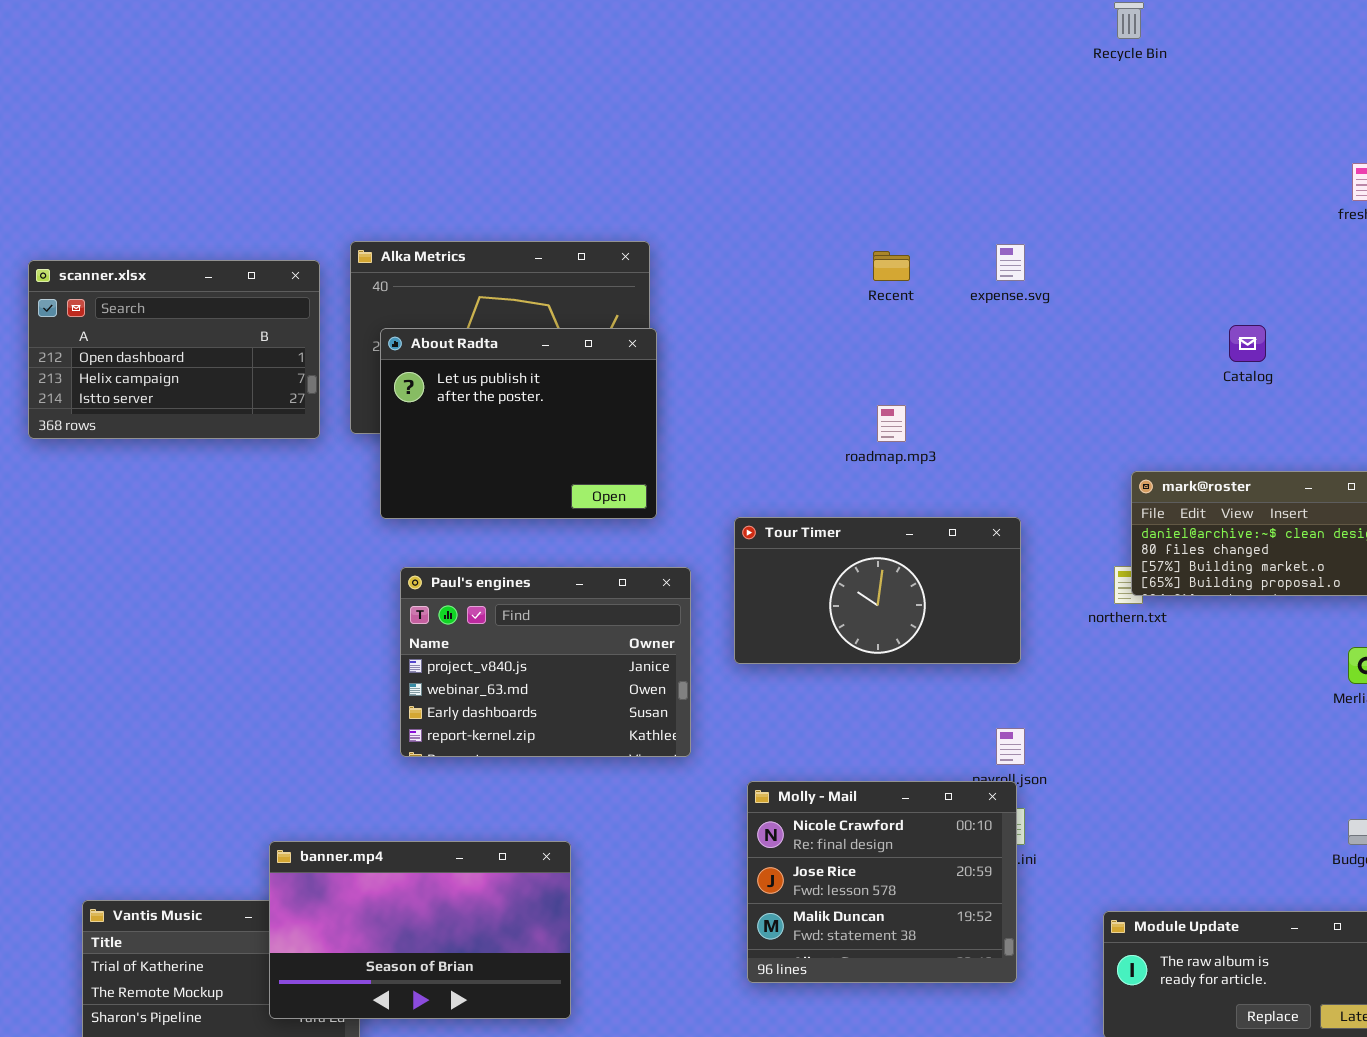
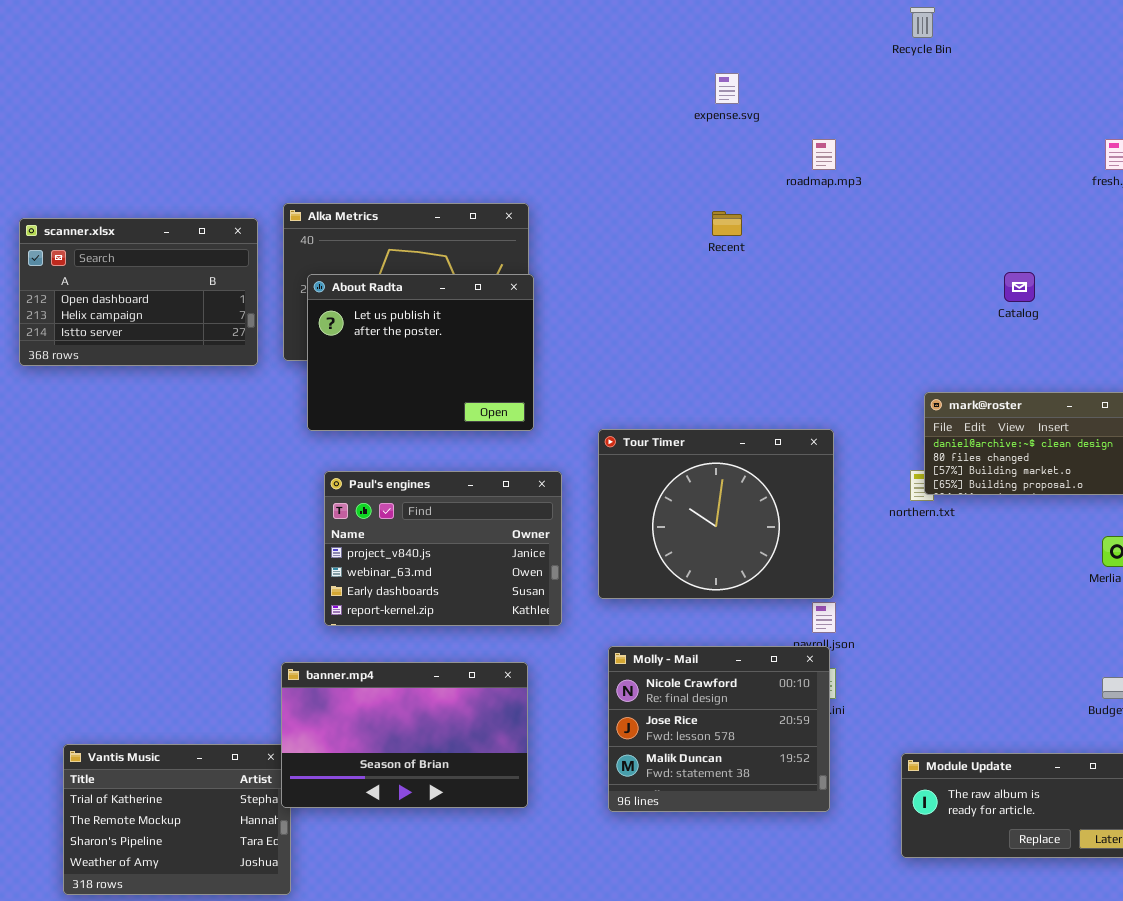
expense.svg: [996,244,1025,281] -> [715,73,739,104], moved
roadmap.mp3: [877,405,906,442] -> [812,139,836,170], moved
Tour Timer: [734,517,1021,664] -> [598,429,834,599], resized
banner.mp4: [269,841,571,1019] -> [281,662,528,808], moved

